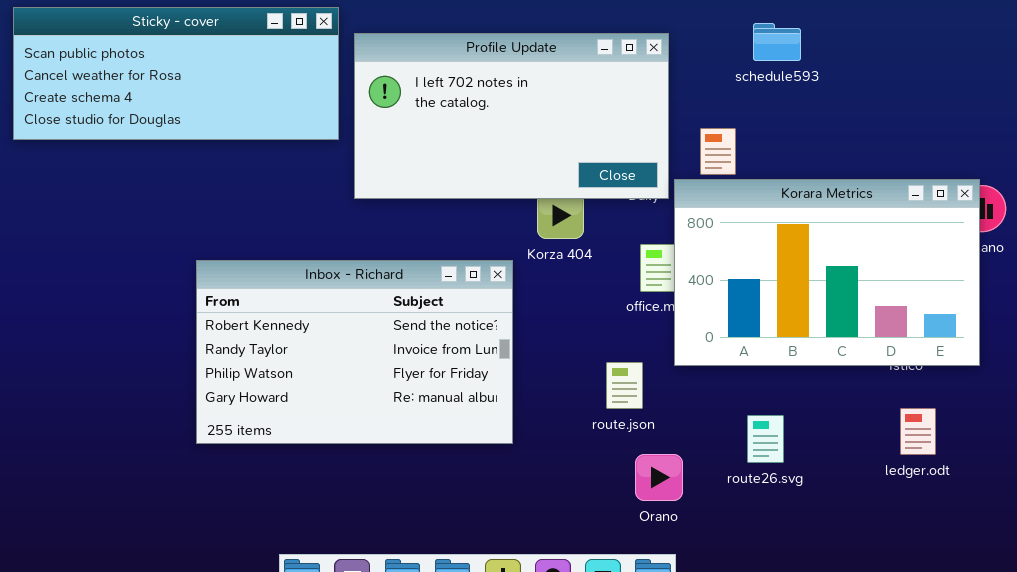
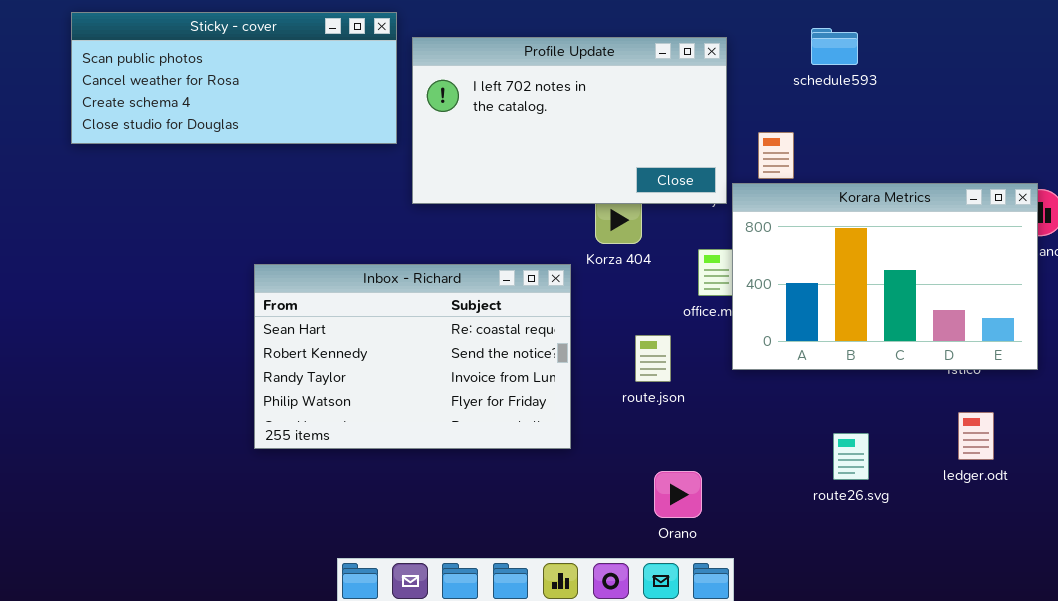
Inbox - Richard: [196,260,513,444] -> [254,264,571,449], scrolled up 1 row
route.json: [606,362,643,409] -> [635,335,671,382], moved
route26.svg: [747,415,784,463] -> [833,433,869,480], moved
Orano: [635,454,683,501] -> [654,471,702,518], moved

